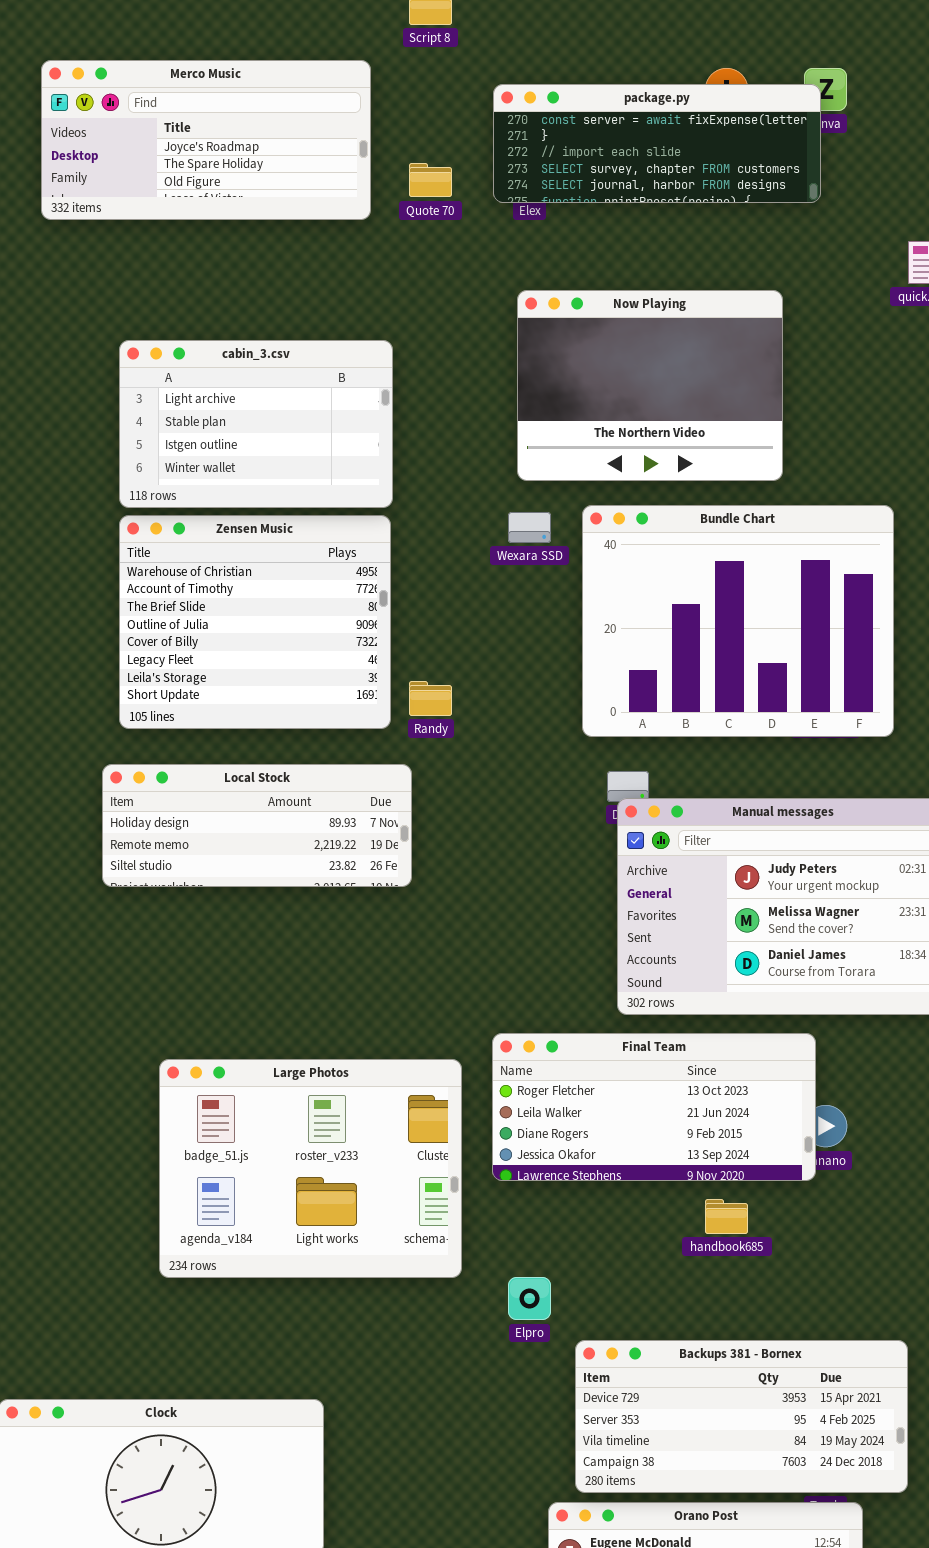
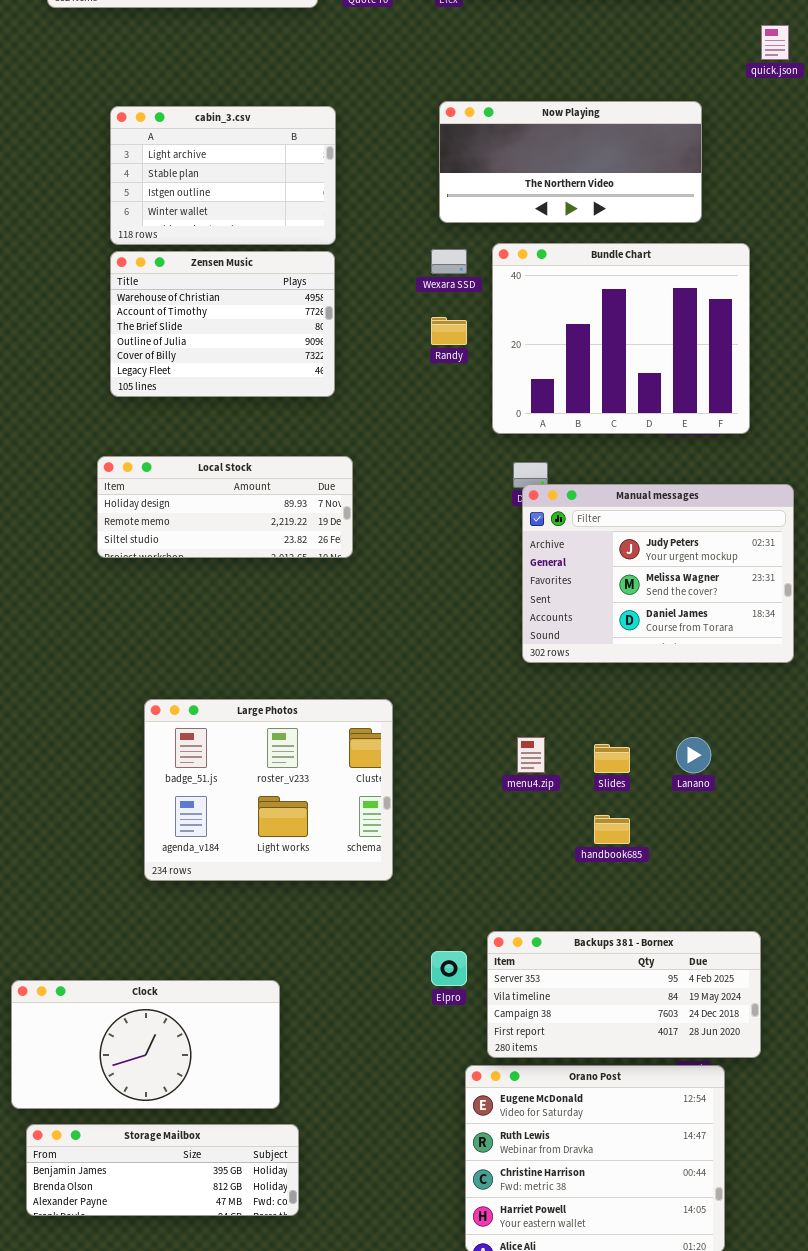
Now Playing: [517,290,783,481] -> [439,101,702,223], resized
Zensen Music: [119,515,391,729] -> [110,251,335,397], resized
Randy: [409,681,452,716] -> [431,317,467,345], moved
Final Team: [492,1033,816,1181] -> none, closed
Elpro: [508,1277,551,1320] -> [431,951,467,986], moved
Backups 381 - Bornex: [575,1340,908,1493] -> [487,931,761,1058], scrolled down 1 row

